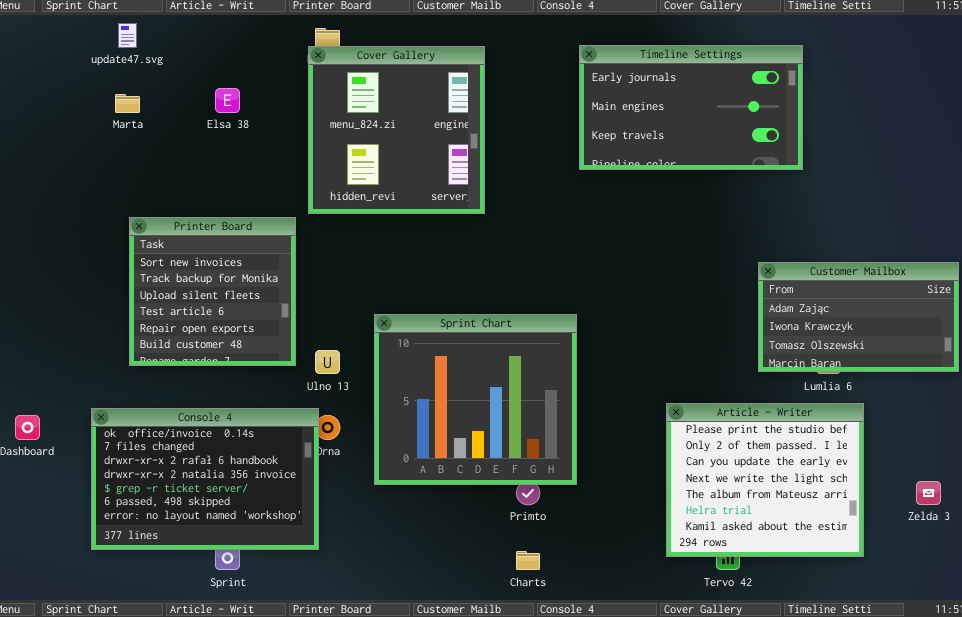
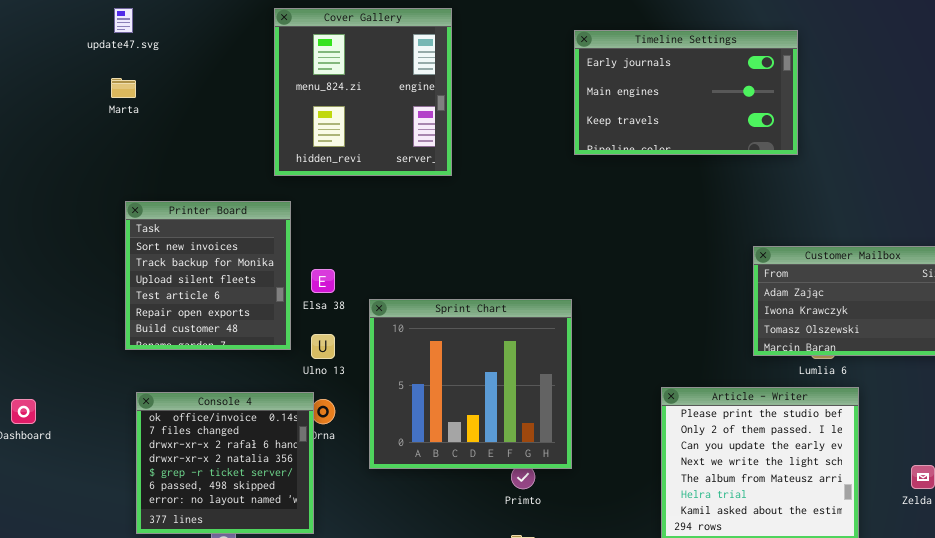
Cover Gallery: [308,46,485,214] -> [274,8,452,176], moved
Elsa 38: [215,88,240,113] -> [311,269,335,293], moved
Console 4: [91,408,319,550] -> [136,392,314,534], resized

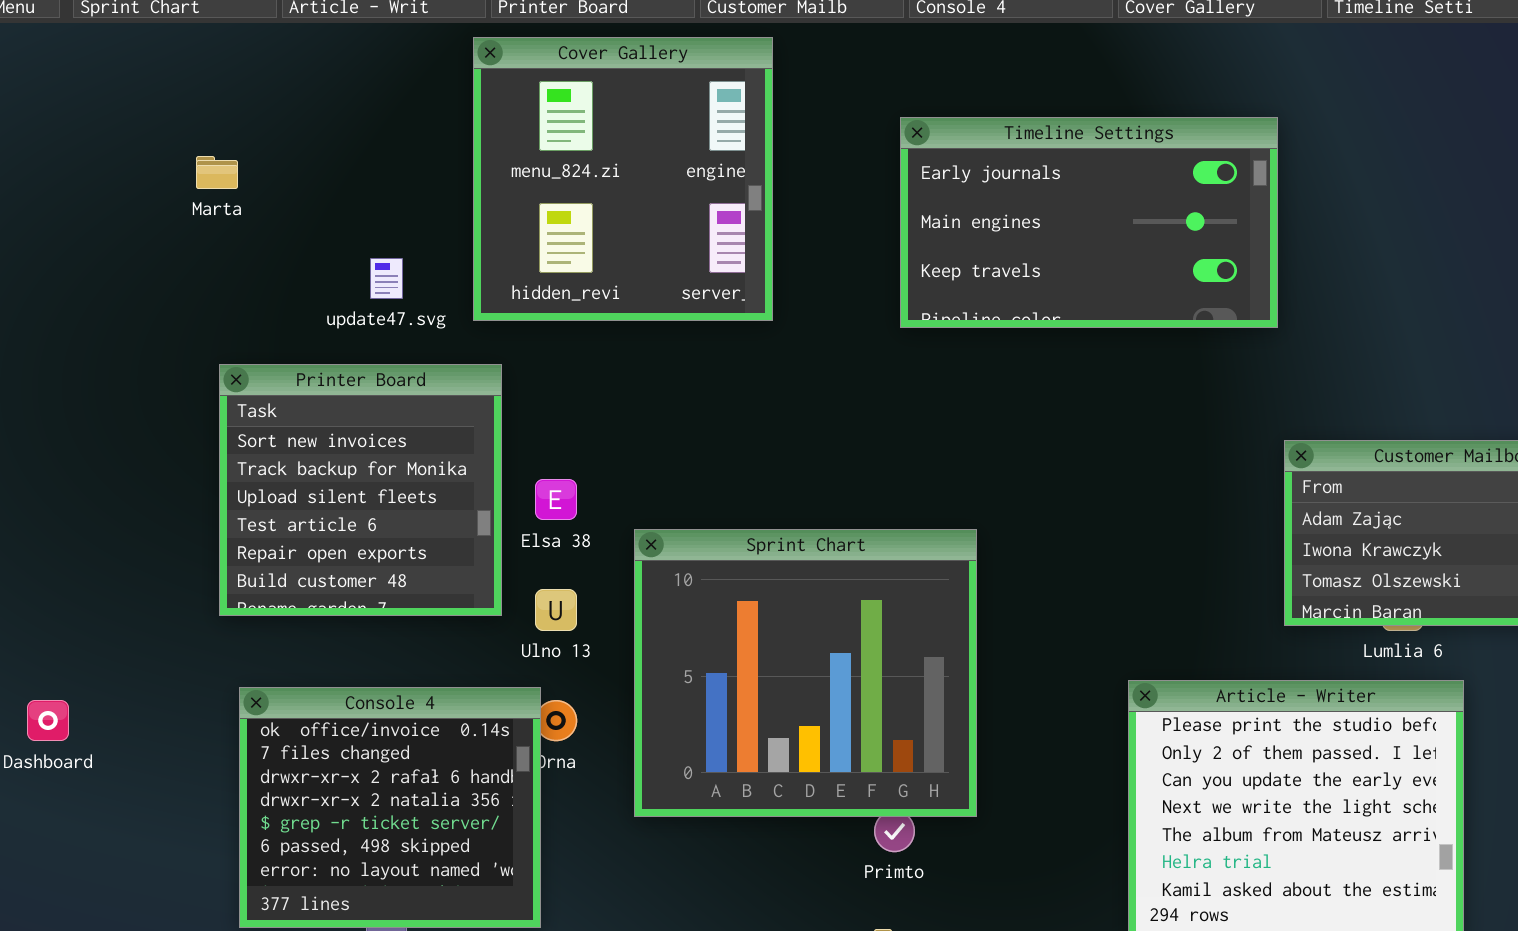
update47.svg: [114,8,133,33] -> [370,258,403,299], moved
Timeline Settings: [574,30,798,155] -> [900,117,1278,328], moved

